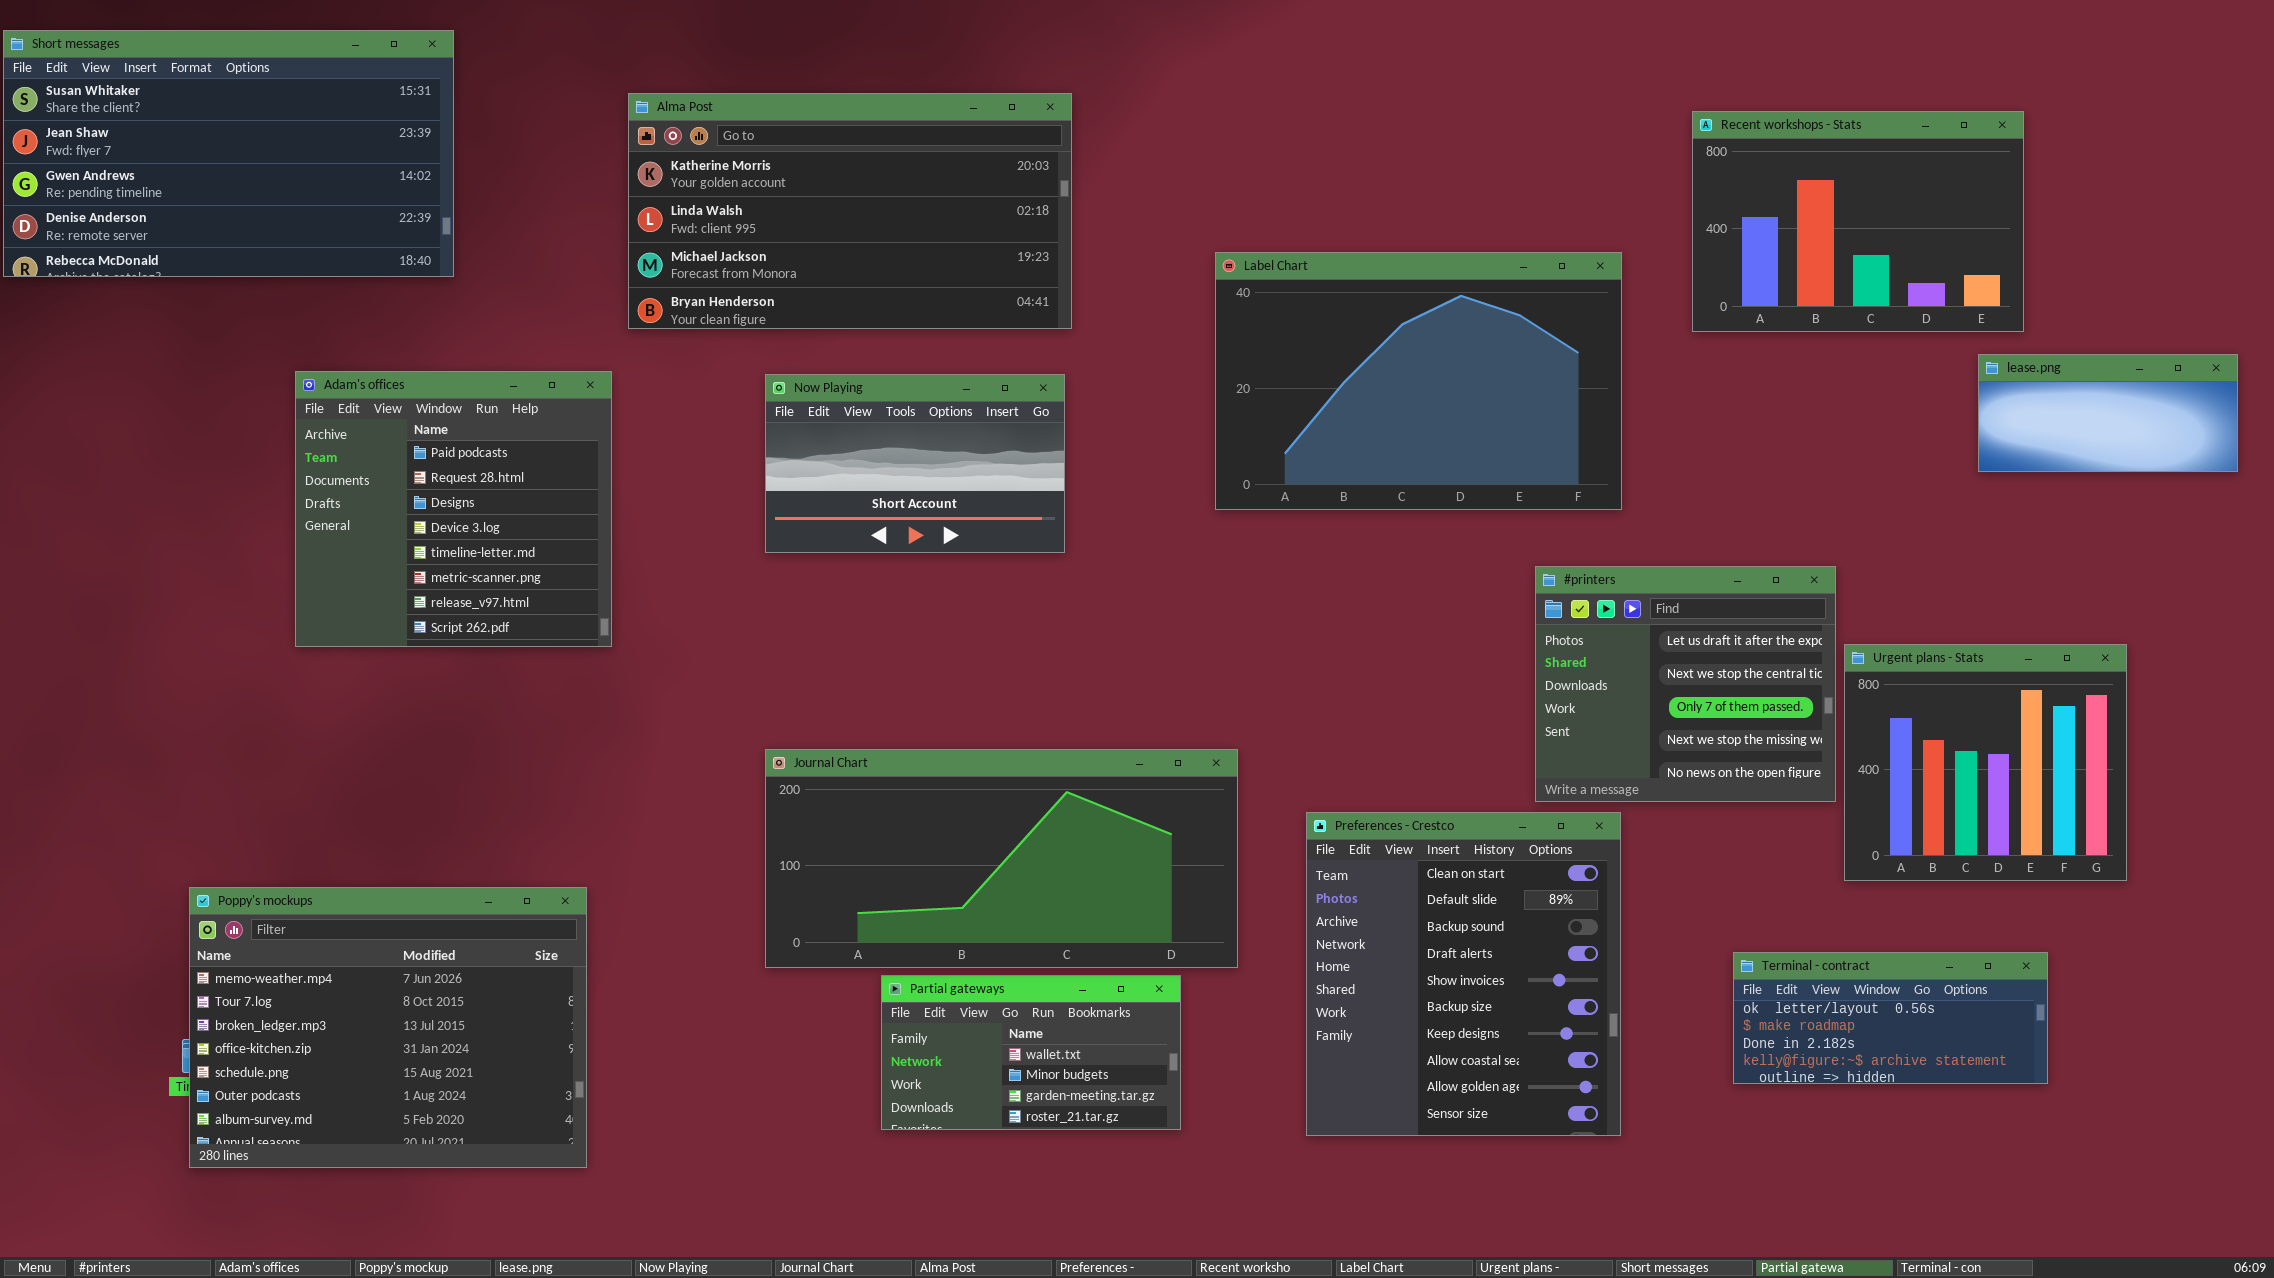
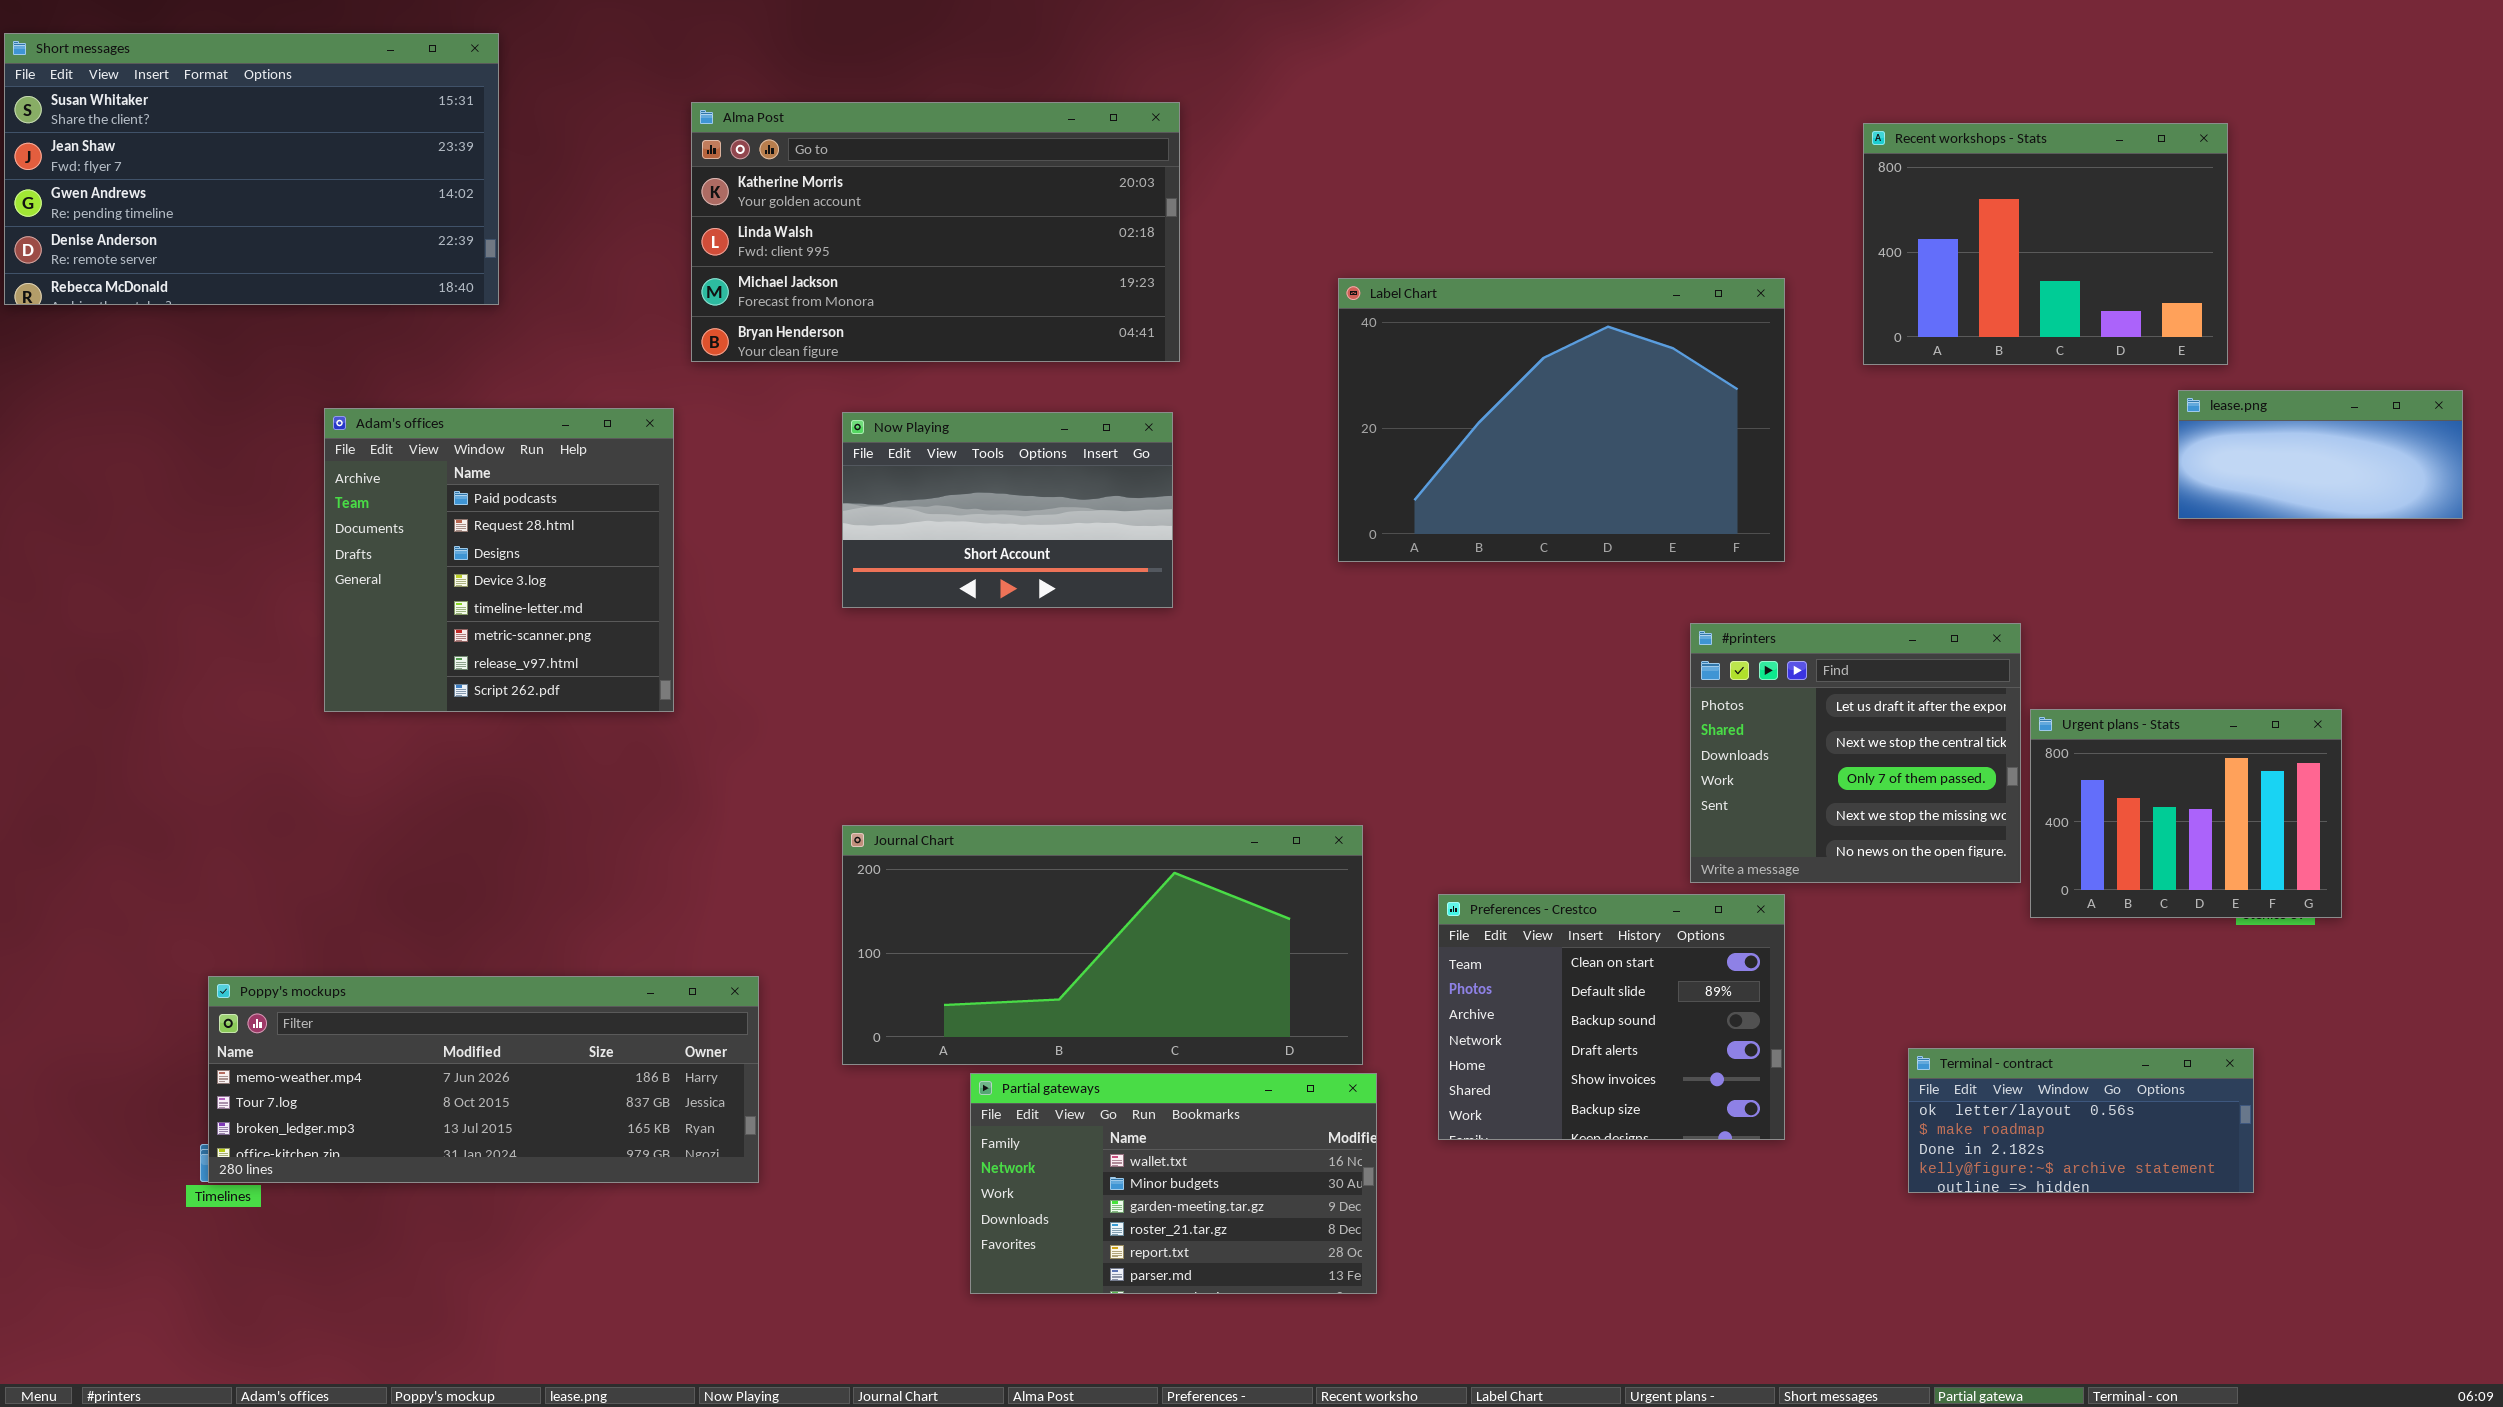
Urgent plans - Stats: [1844,644,2127,881] -> [2030,709,2342,918], resized
Preferences - Crestco: [1306,812,1621,1136] -> [1438,894,1785,1140], resized
Poppy's mockups: [189,887,587,1168] -> [208,976,759,1183], resized
Partial gateways: [881,975,1181,1130] -> [970,1073,1377,1294], resized

